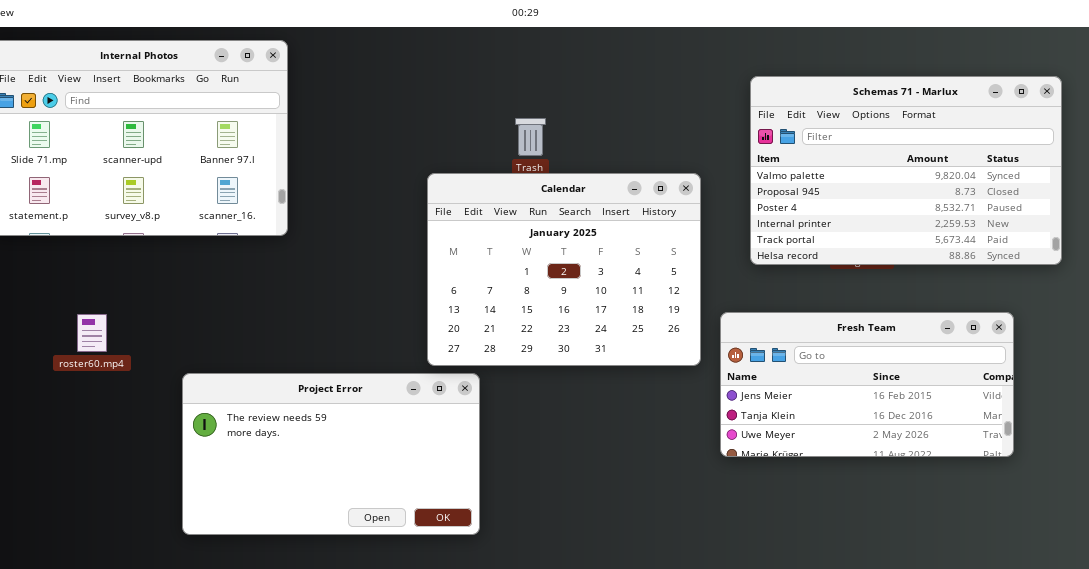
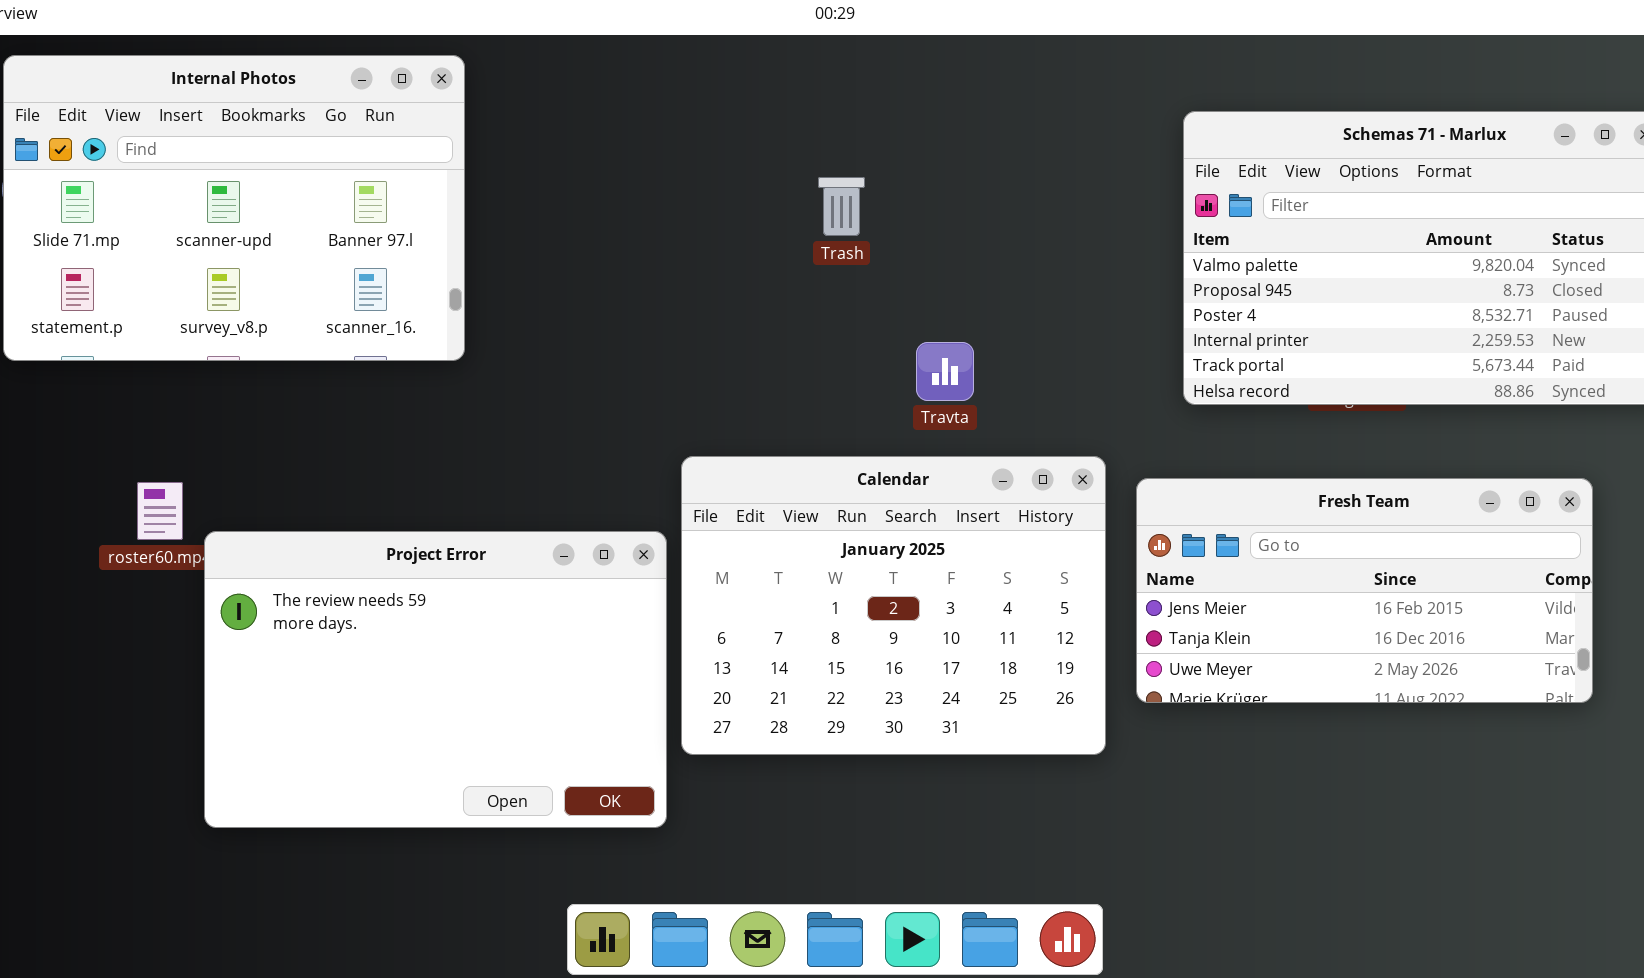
Calendar: [427,173,701,366] -> [681,456,1106,755], moved
Project Error: [182,373,480,535] -> [204,531,667,828], moved, resized

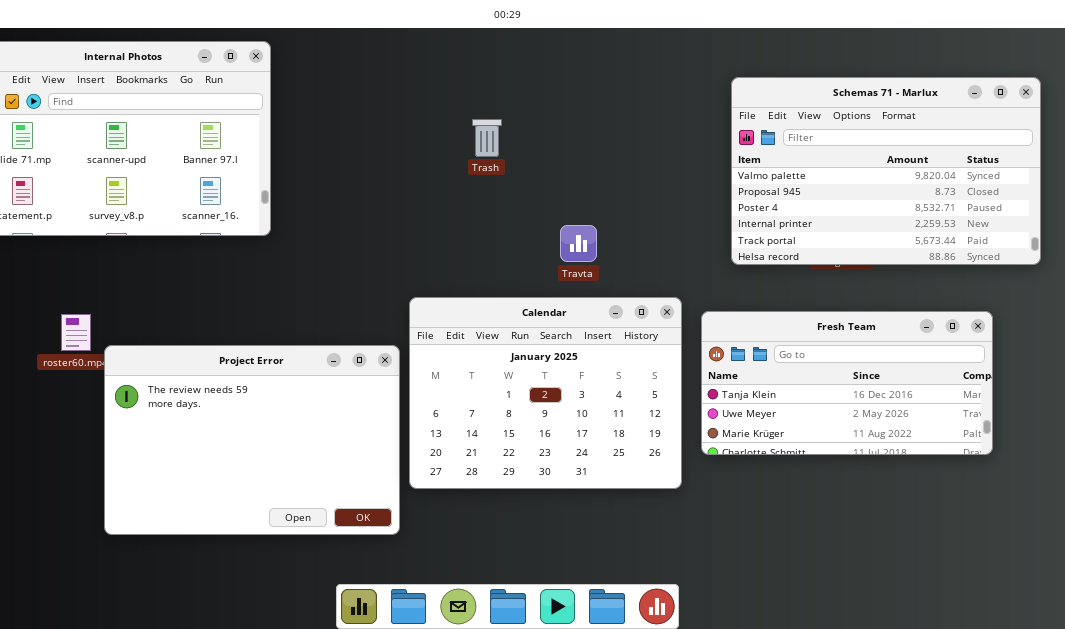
Trash: [818,177,865,236] -> [472,119,502,157], moved
Fresh Team: [1136,478,1593,703] -> [701,311,993,455], scrolled down 1 row

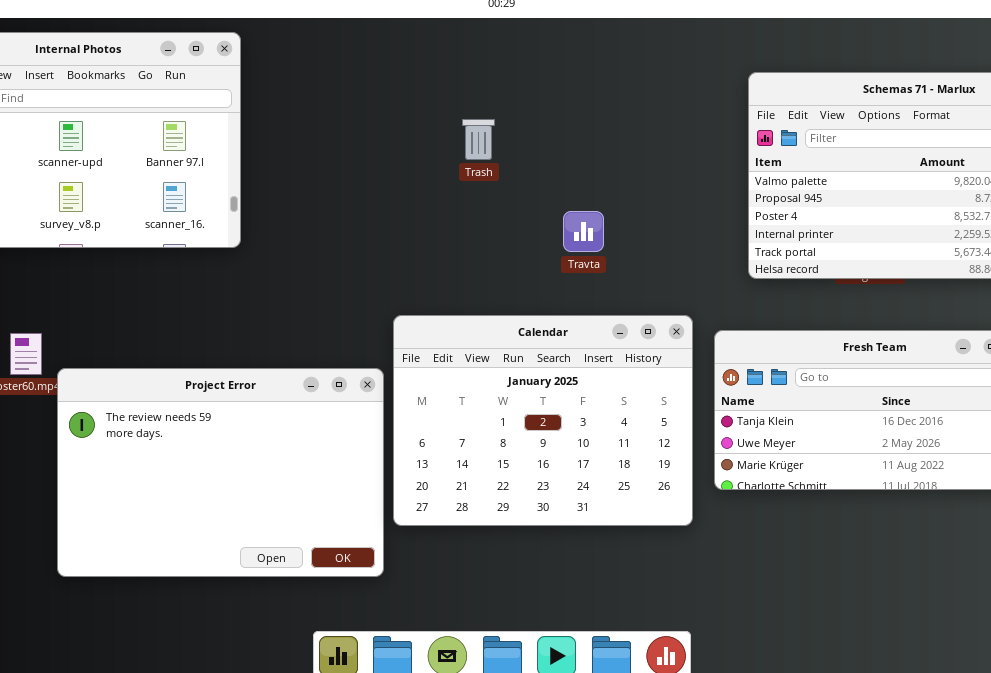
Travta: [560,225,597,262] -> [563,211,604,252], moved

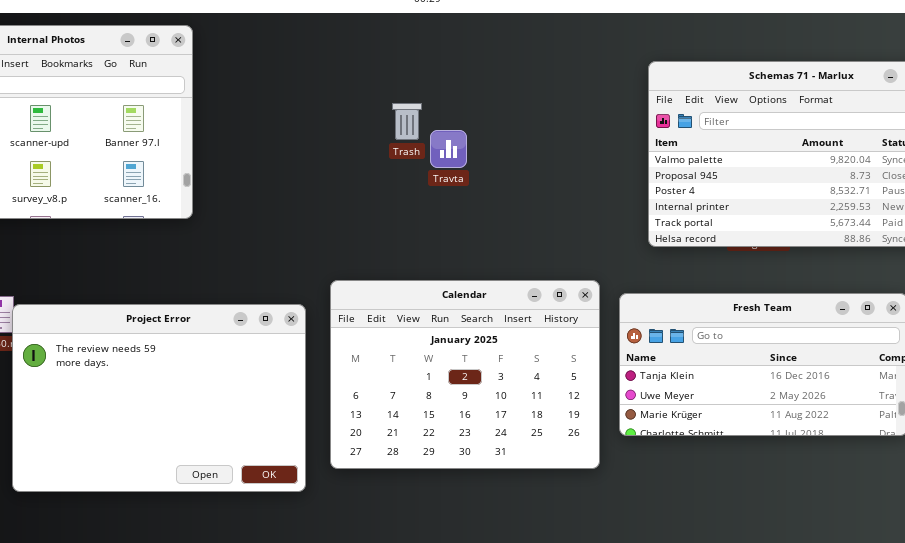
Travta: [563,211,604,252] -> [430,130,467,168], moved
Project Error: [57,368,384,577] -> [12,304,306,492], moved

